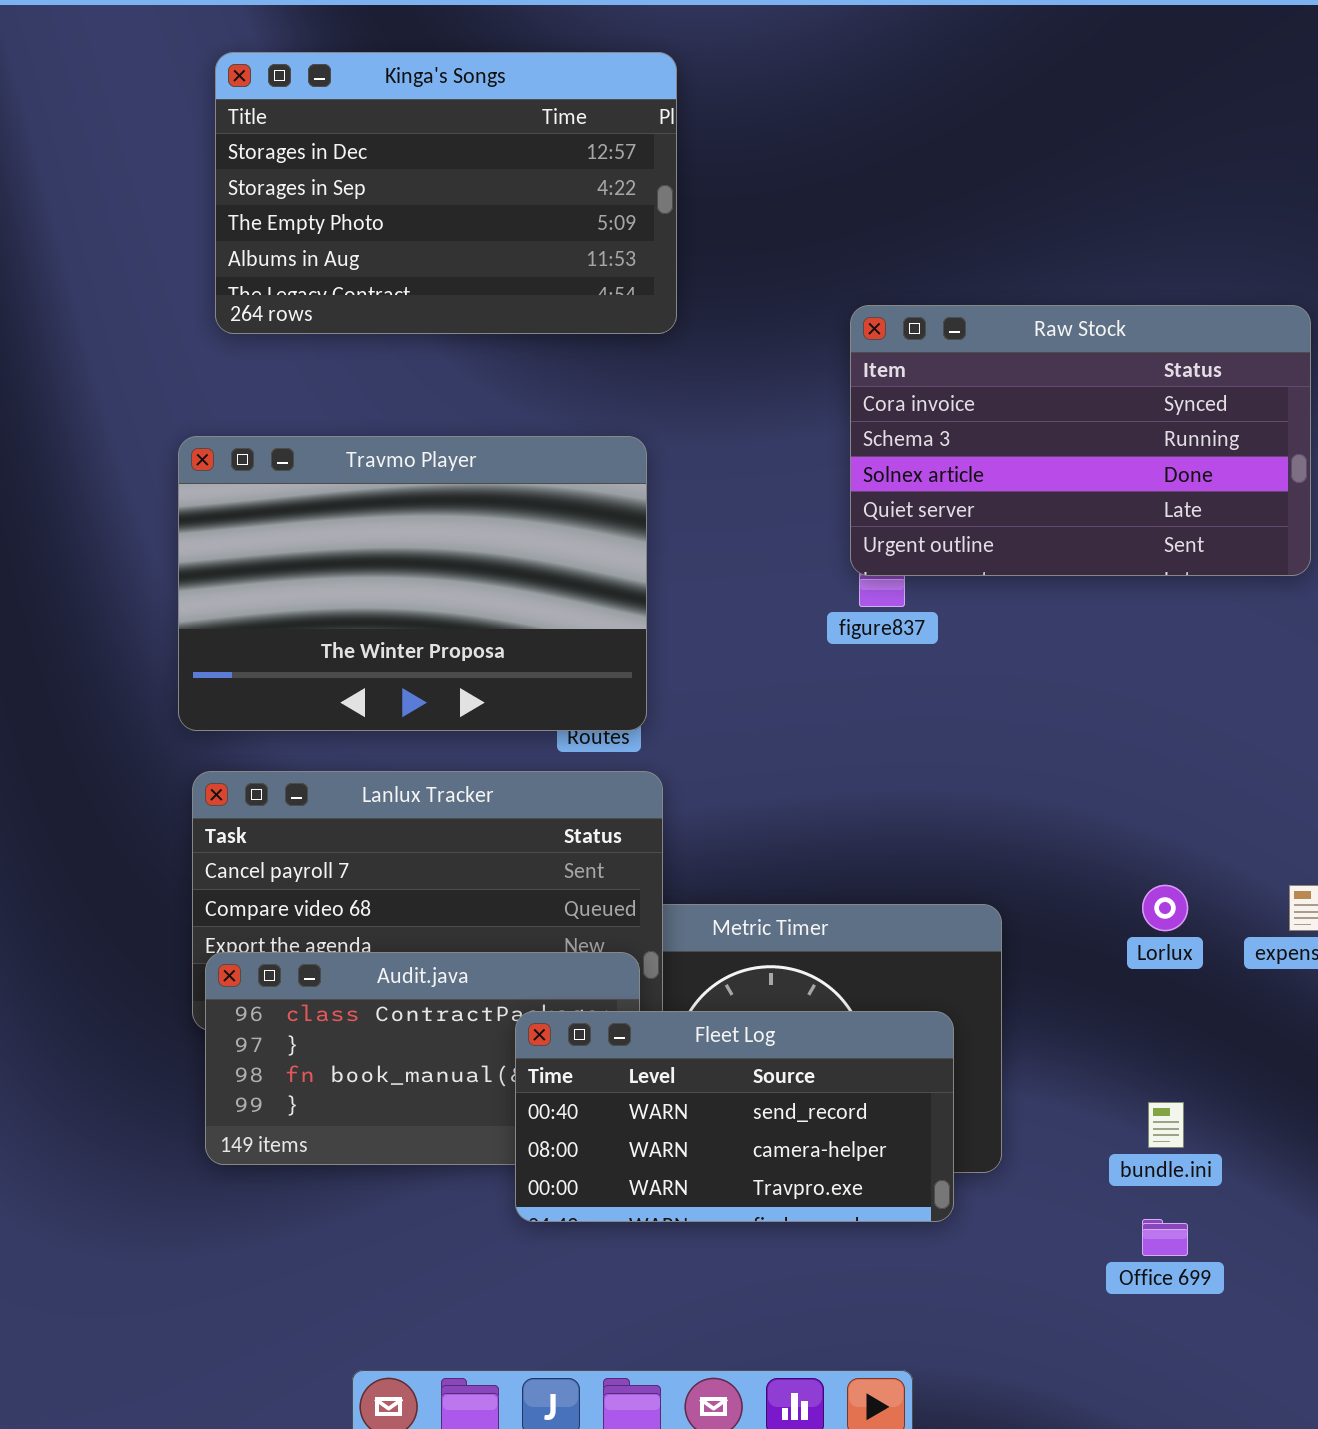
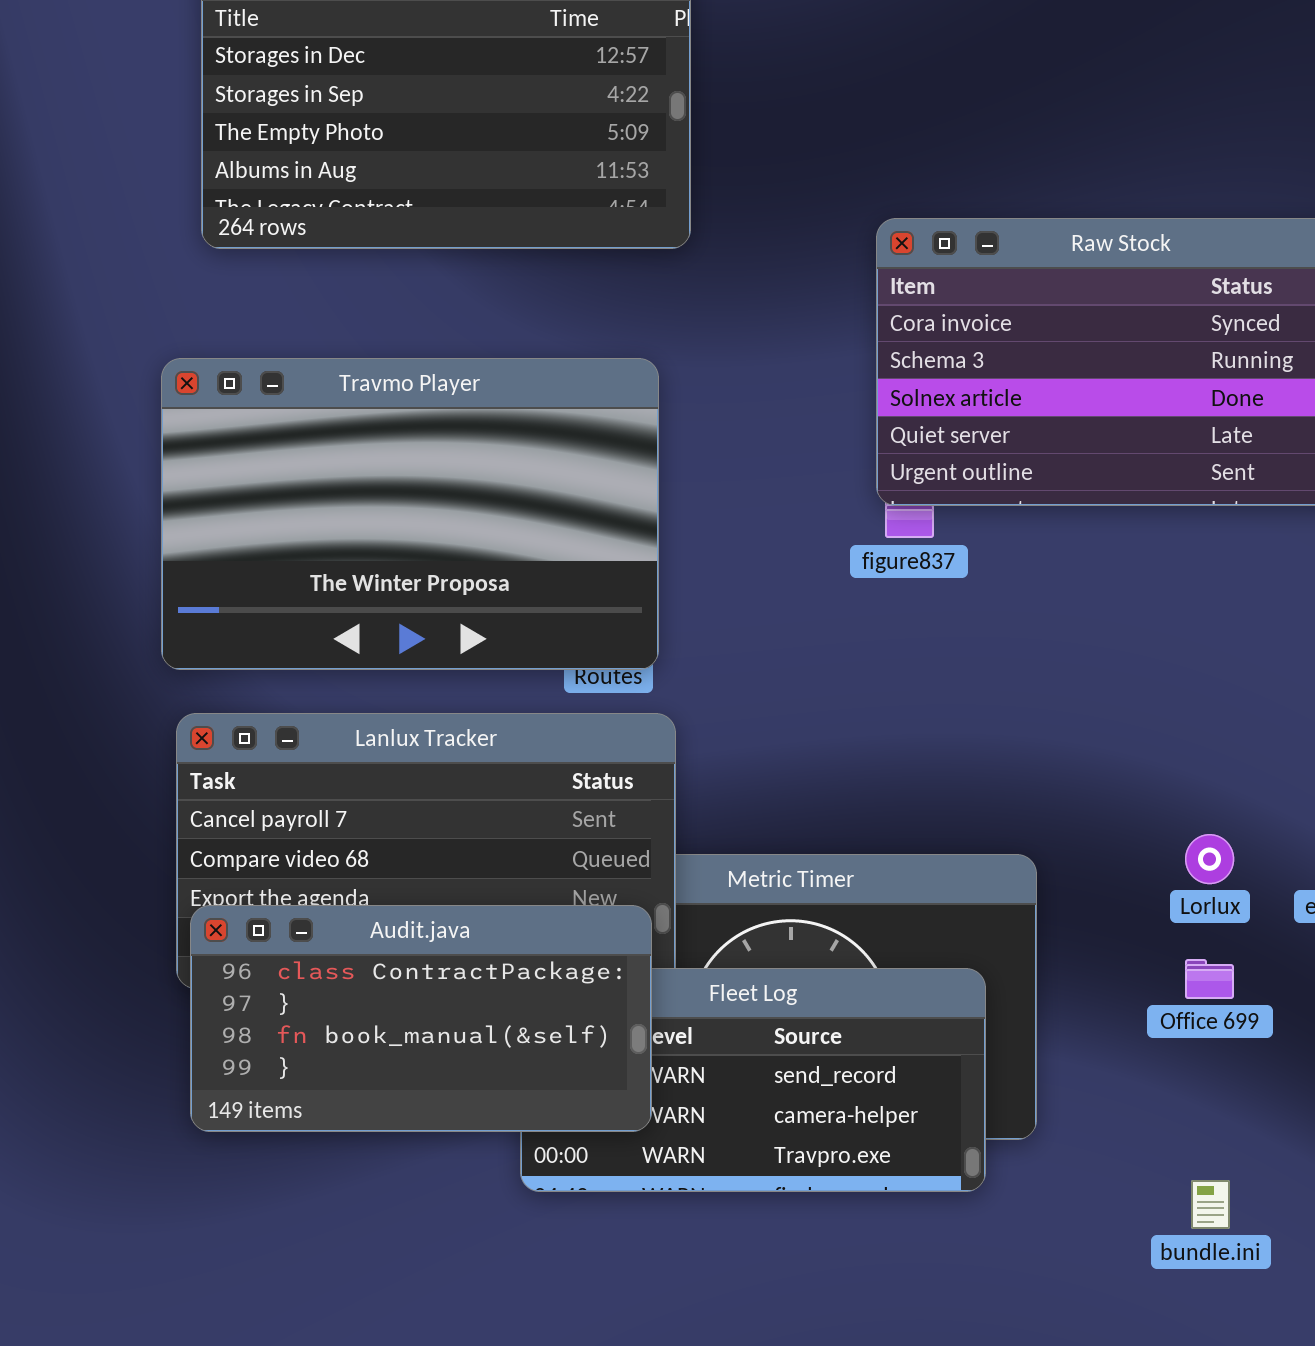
Audit.java: [205,952,640,1165] -> [190,905,652,1132], raised
bundle.ini: [1148,1102,1184,1148] -> [1191,1180,1230,1229], moved
Office 699: [1142,1219,1188,1256] -> [1185,959,1234,999], moved

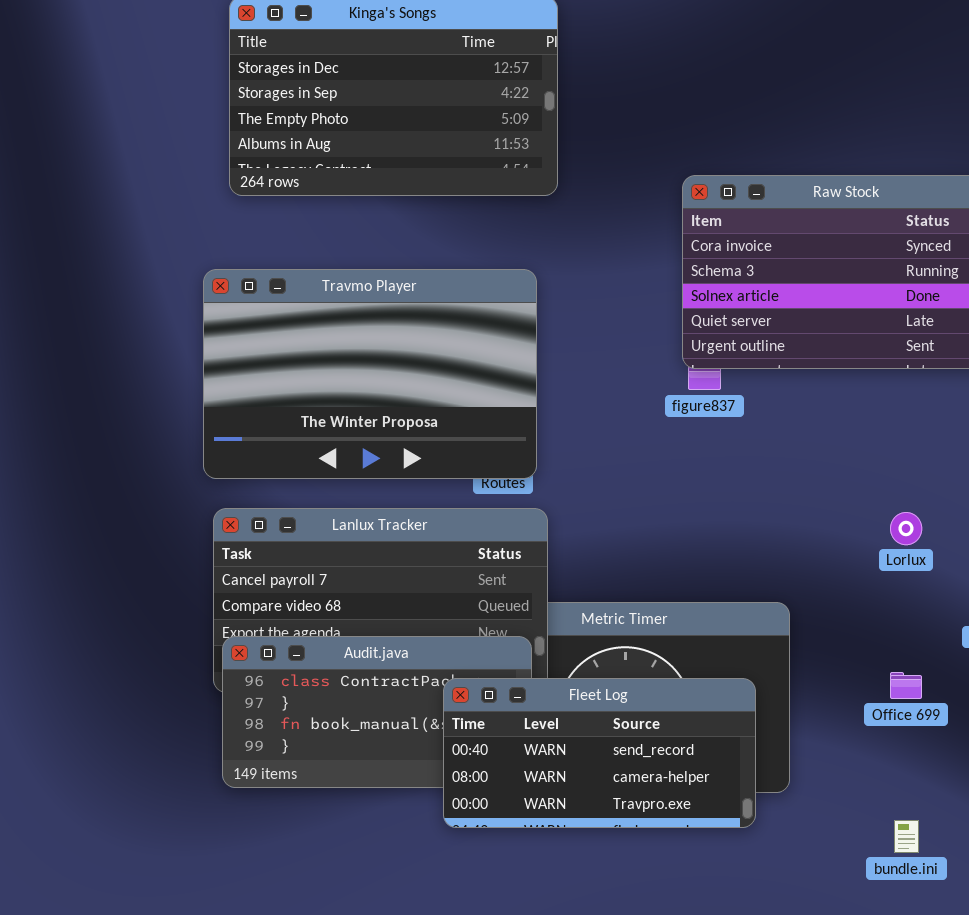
Lorlux: [1185,834,1234,884] -> [890,512,922,545], moved
Fleet Log: [520,968,986,1192] -> [443,678,756,828], raised

